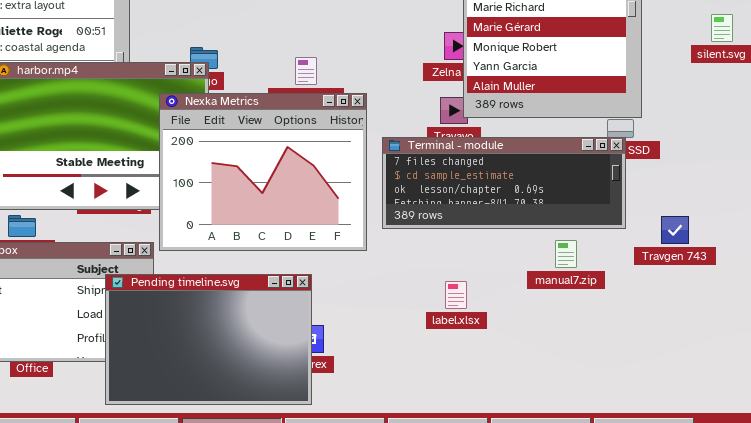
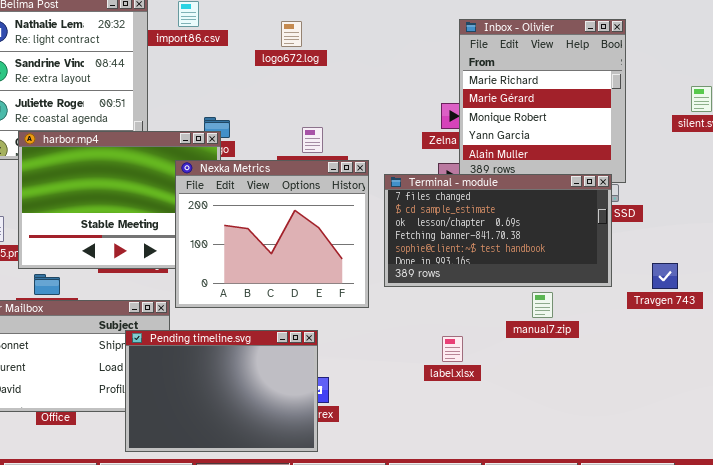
Terminal - module: [382,137,626,229] -> [384,174,612,287], resized
Travgen 743: [661,216,689,244] -> [652,263,678,289], moved
manual7.zip: [555,240,577,268] -> [532,292,553,318], moved

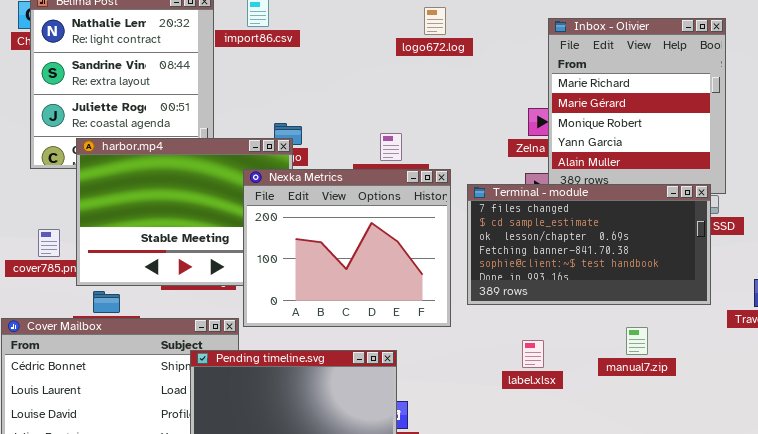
logo672.log: [281,21,302,47] -> [424,7,446,35], moved
manual7.zip: [532,292,553,318] -> [626,327,648,355], moved
label.xlsx: [442,336,463,362] -> [522,340,544,368], moved

